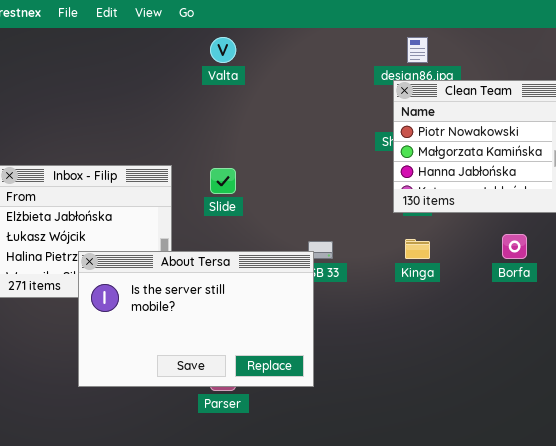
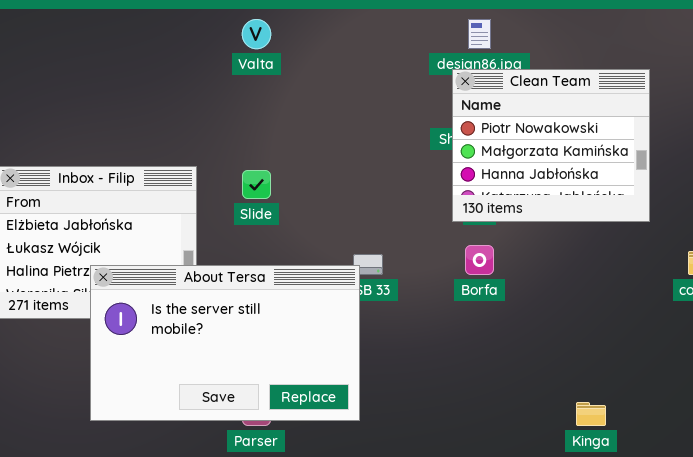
Borfa: [502,234,527,259] -> [465,245,494,275], moved
Kinga: [405,239,430,259] -> [576,402,606,426], moved

